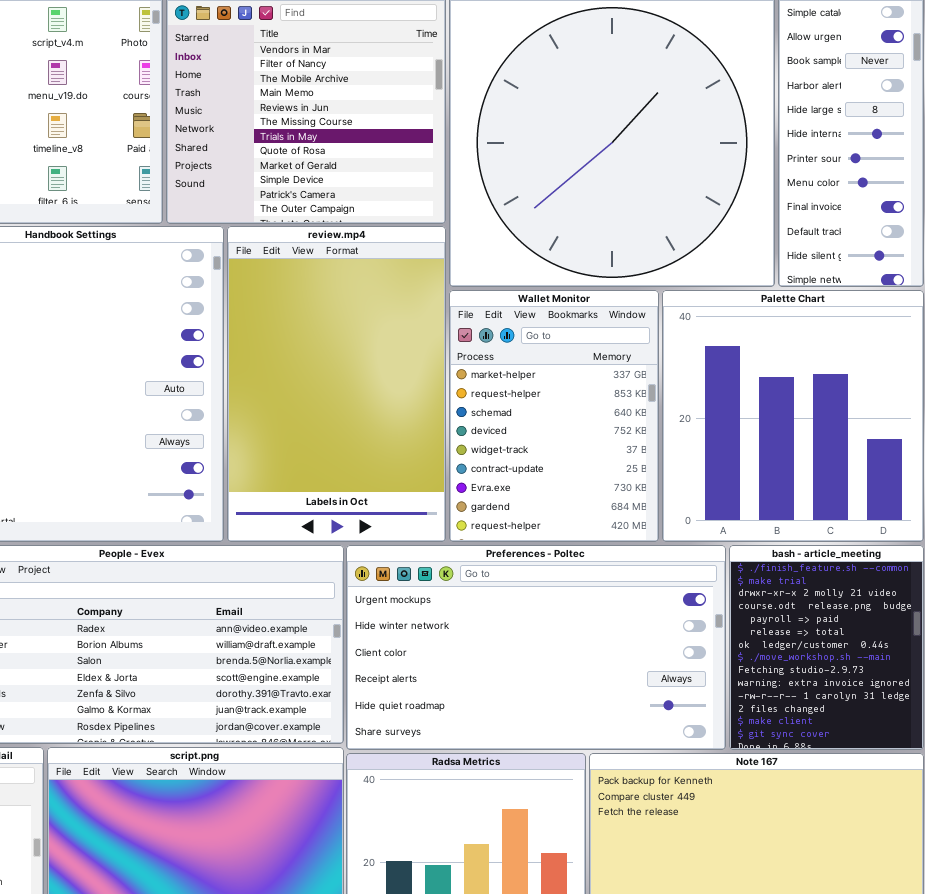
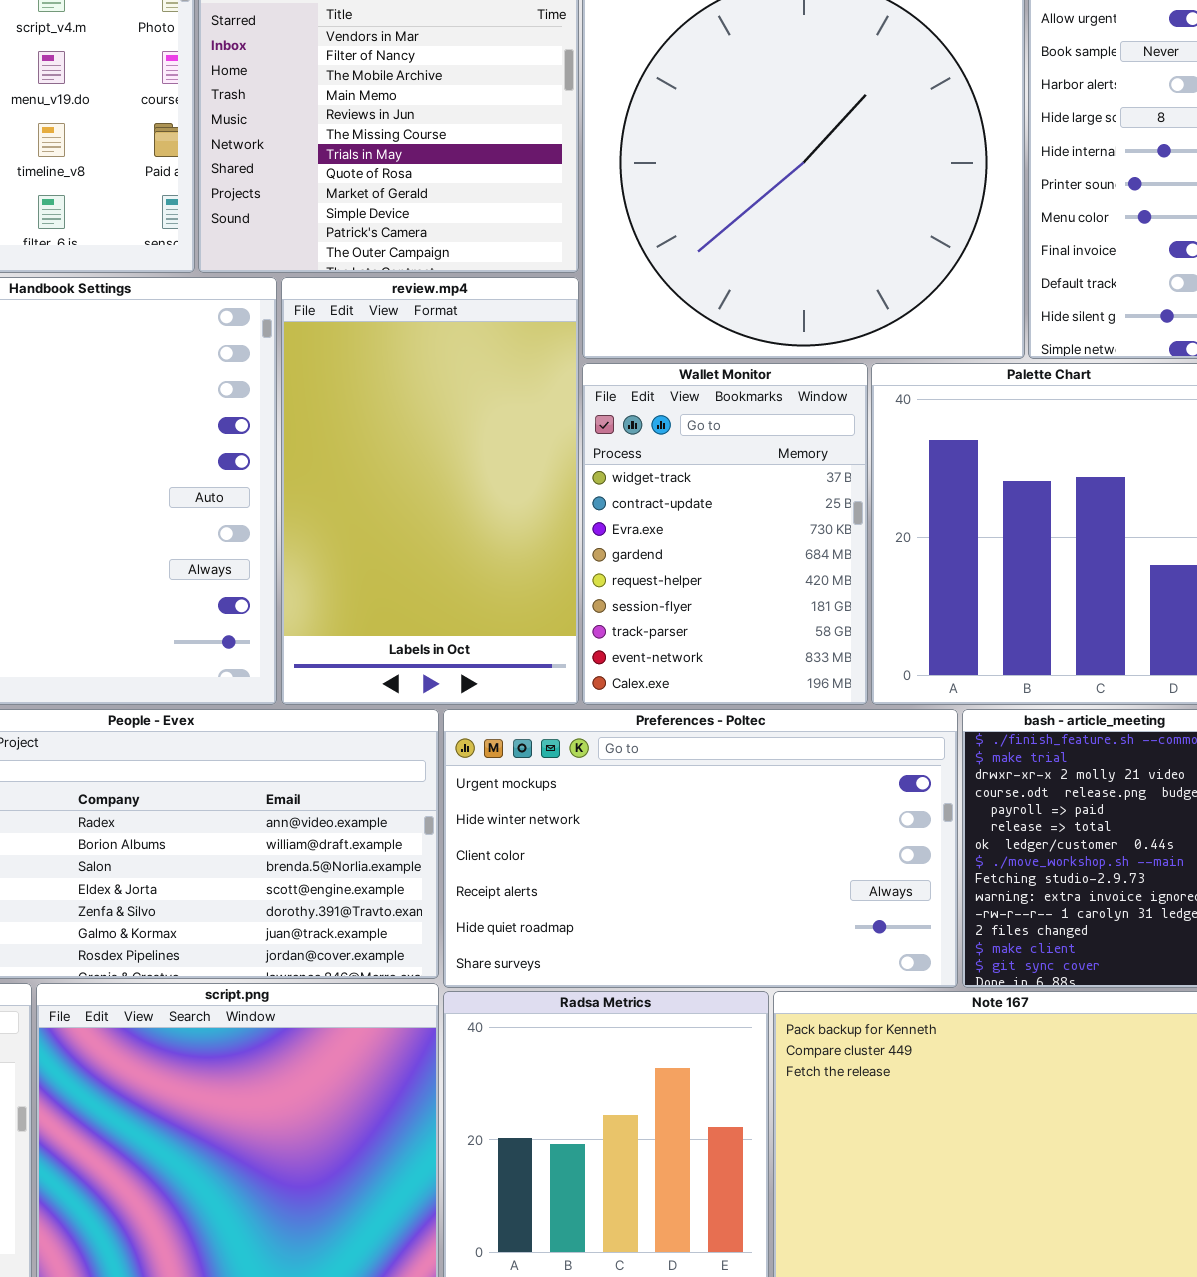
Wallet Monitor: [449,290,659,542] -> [582,363,868,705], scrolled down 4 rows

